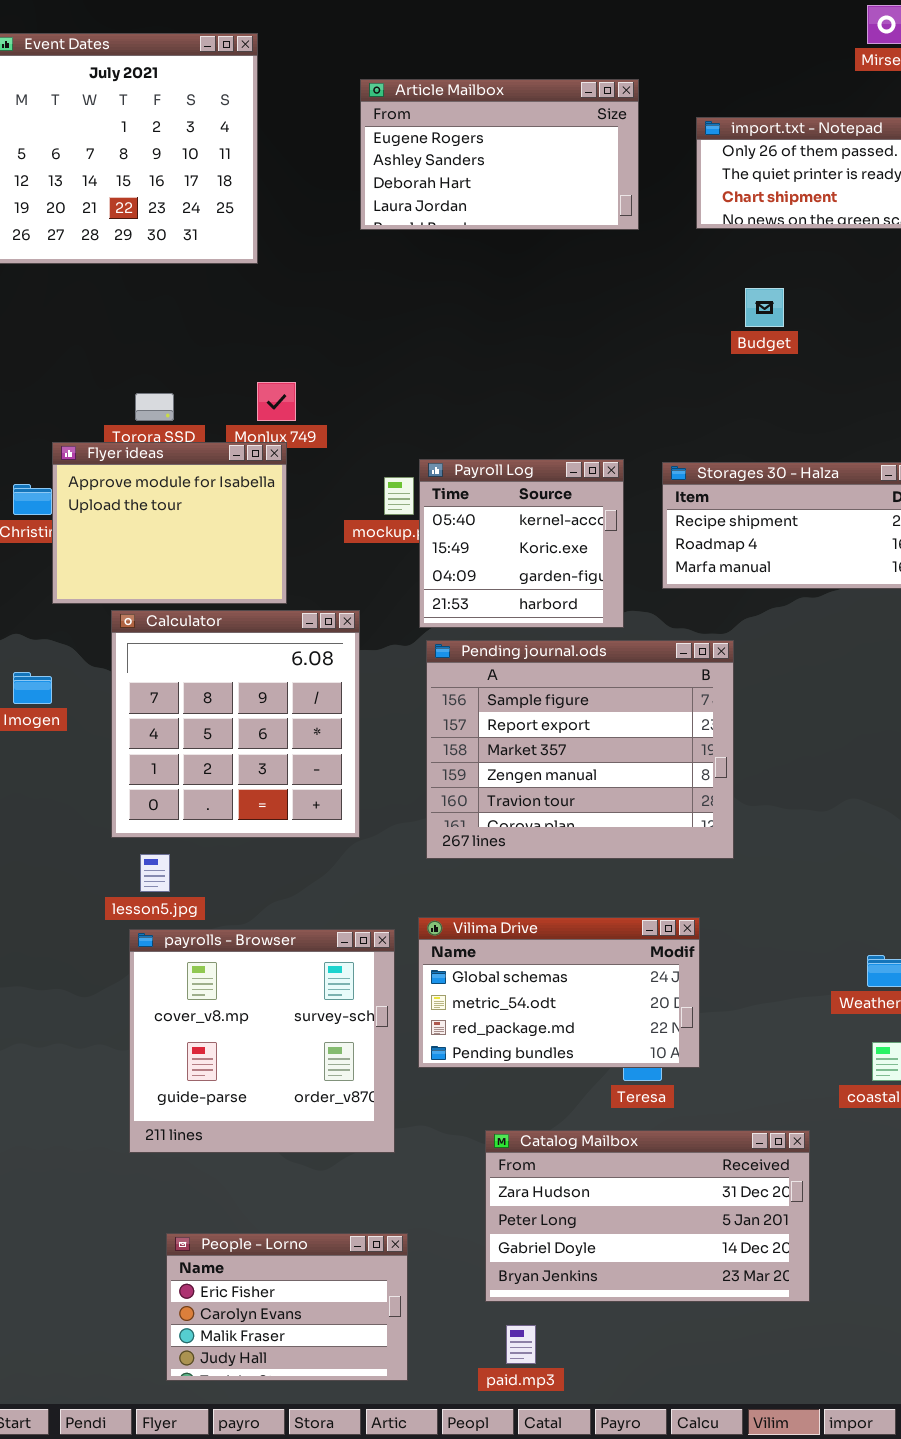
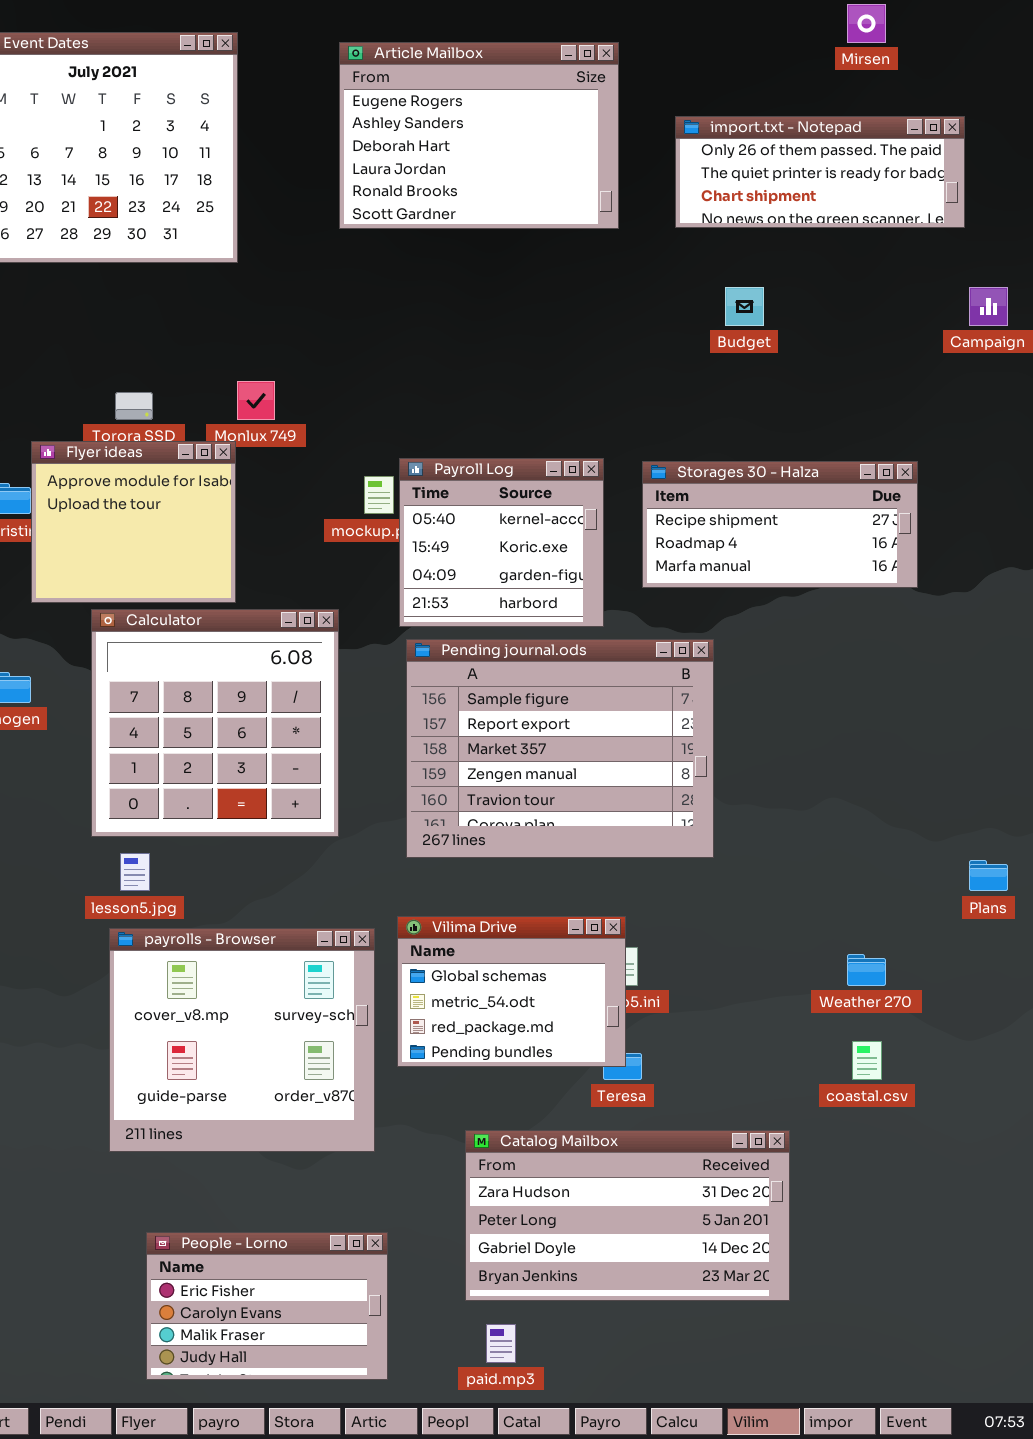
Article Mailbox: [360,79,639,230] -> [339,42,619,229], resized
Flyer ideas: [52,442,287,604] -> [31,441,236,603], resized
Vilima Drive: [418,917,700,1068] -> [397,916,626,1067], resized

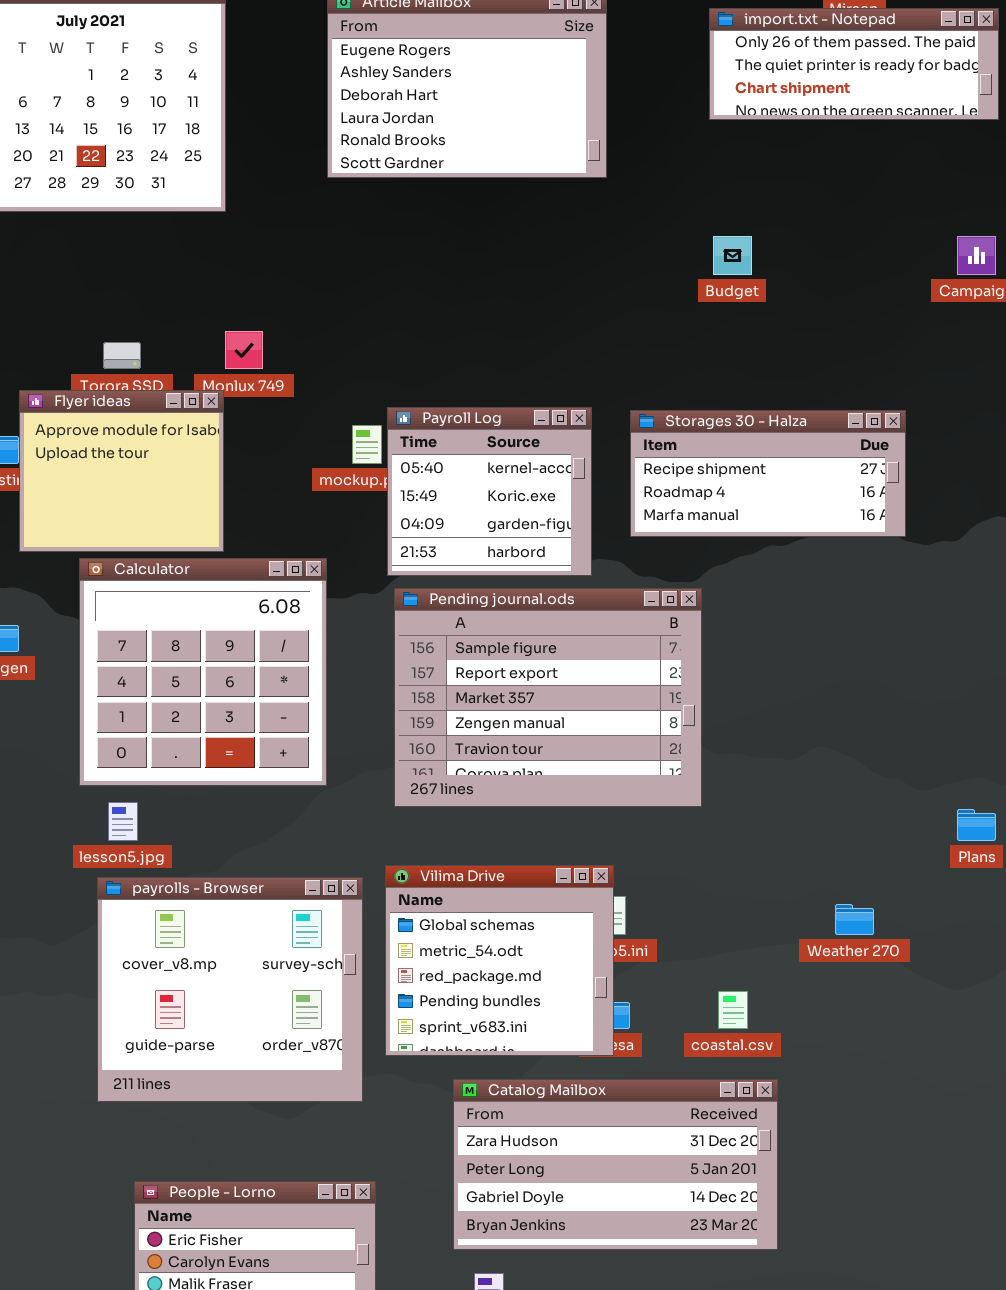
import.txt - Notepad: [675,116,965,228] -> [709,8,999,120], moved
Vilima Drive: [397,916,626,1067] -> [385,865,614,1056], resized
coastal.csv: [852,1041,882,1080] -> [718,991,748,1029], moved

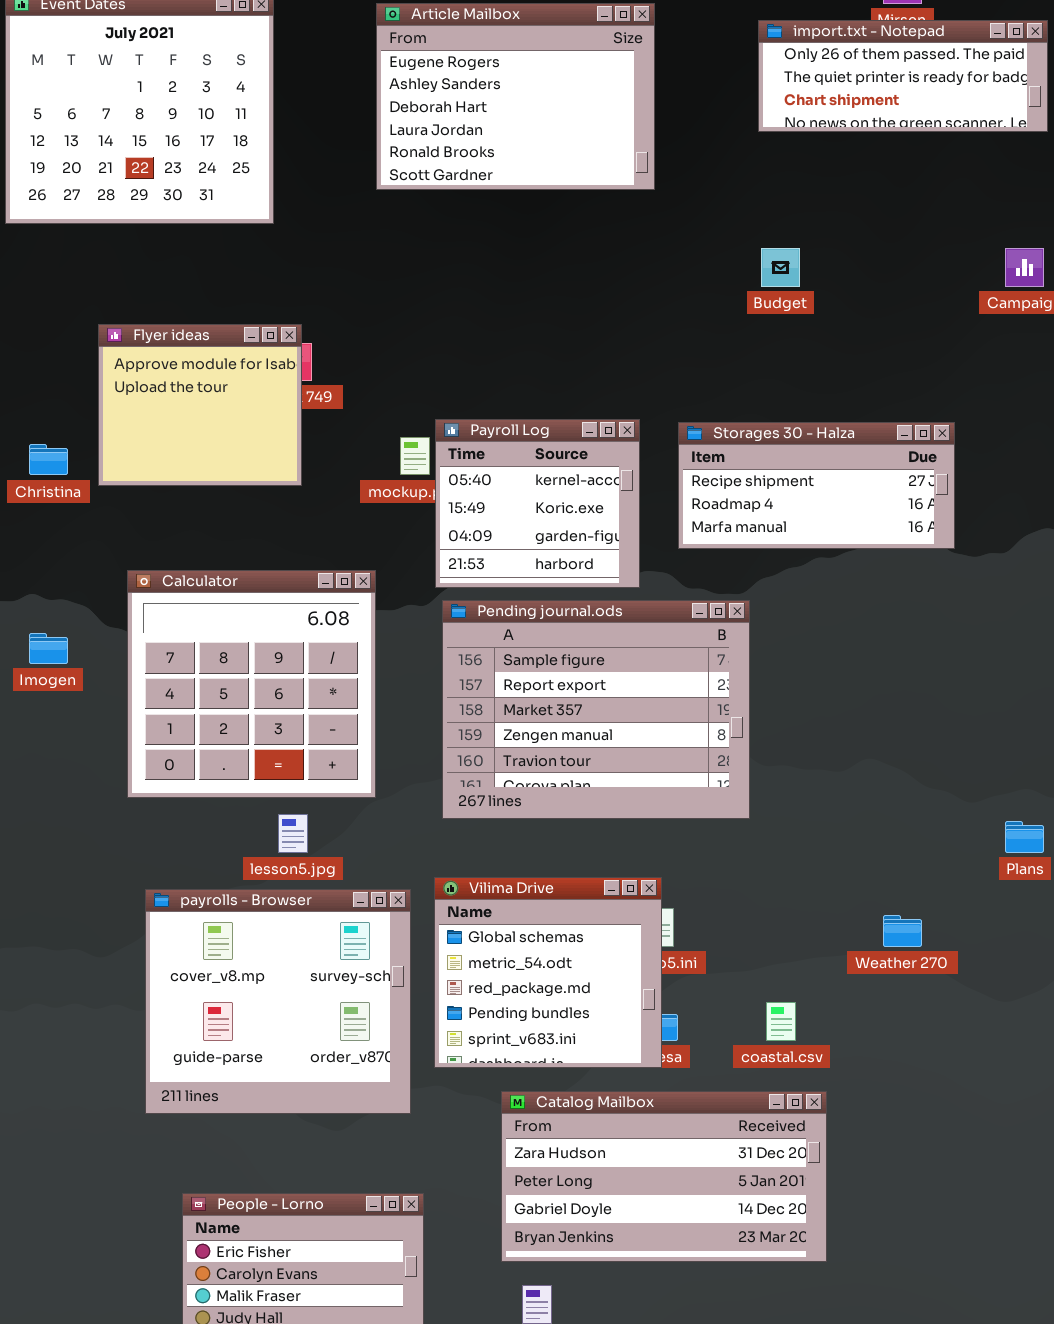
Flyer ideas: [19,390,224,552] -> [98,324,302,486], moved
lesson5.jpg: [108,802,138,841] -> [278,814,308,853], moved

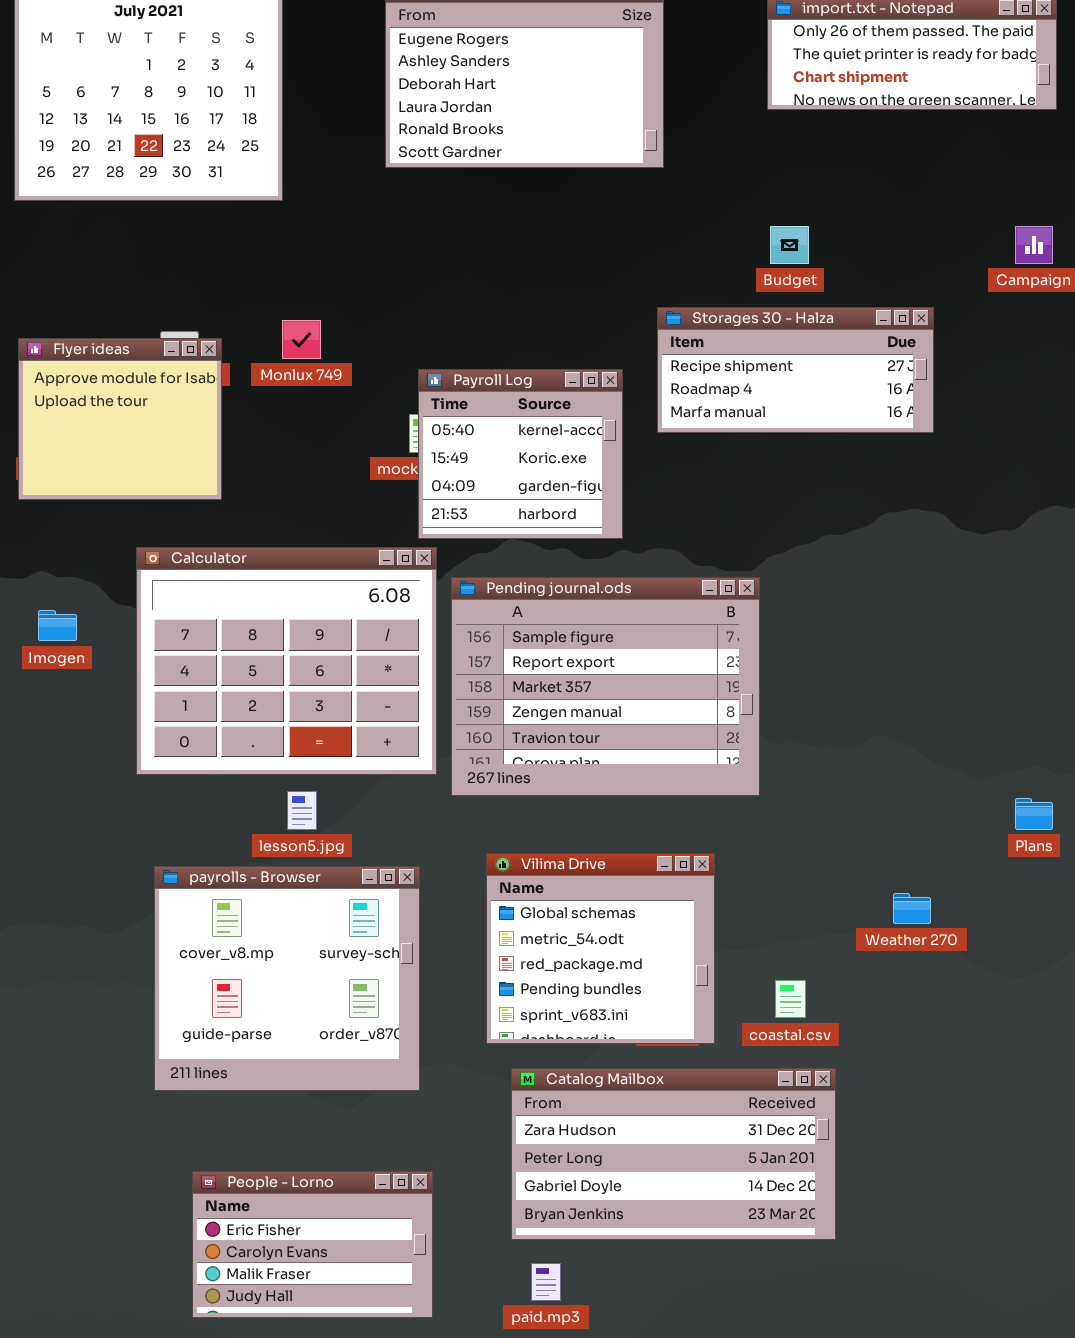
Flyer ideas: [98,324,302,486] -> [18,338,222,500], moved
Payroll Log: [435,419,640,588] -> [418,369,623,539], moved
Storages 30 - Halza: [678,422,955,549] -> [657,307,934,433], moved
Calculator: [127,570,376,798] -> [136,547,437,775], resized
Vilima Drive: [434,877,662,1068] -> [486,853,715,1044], moved

